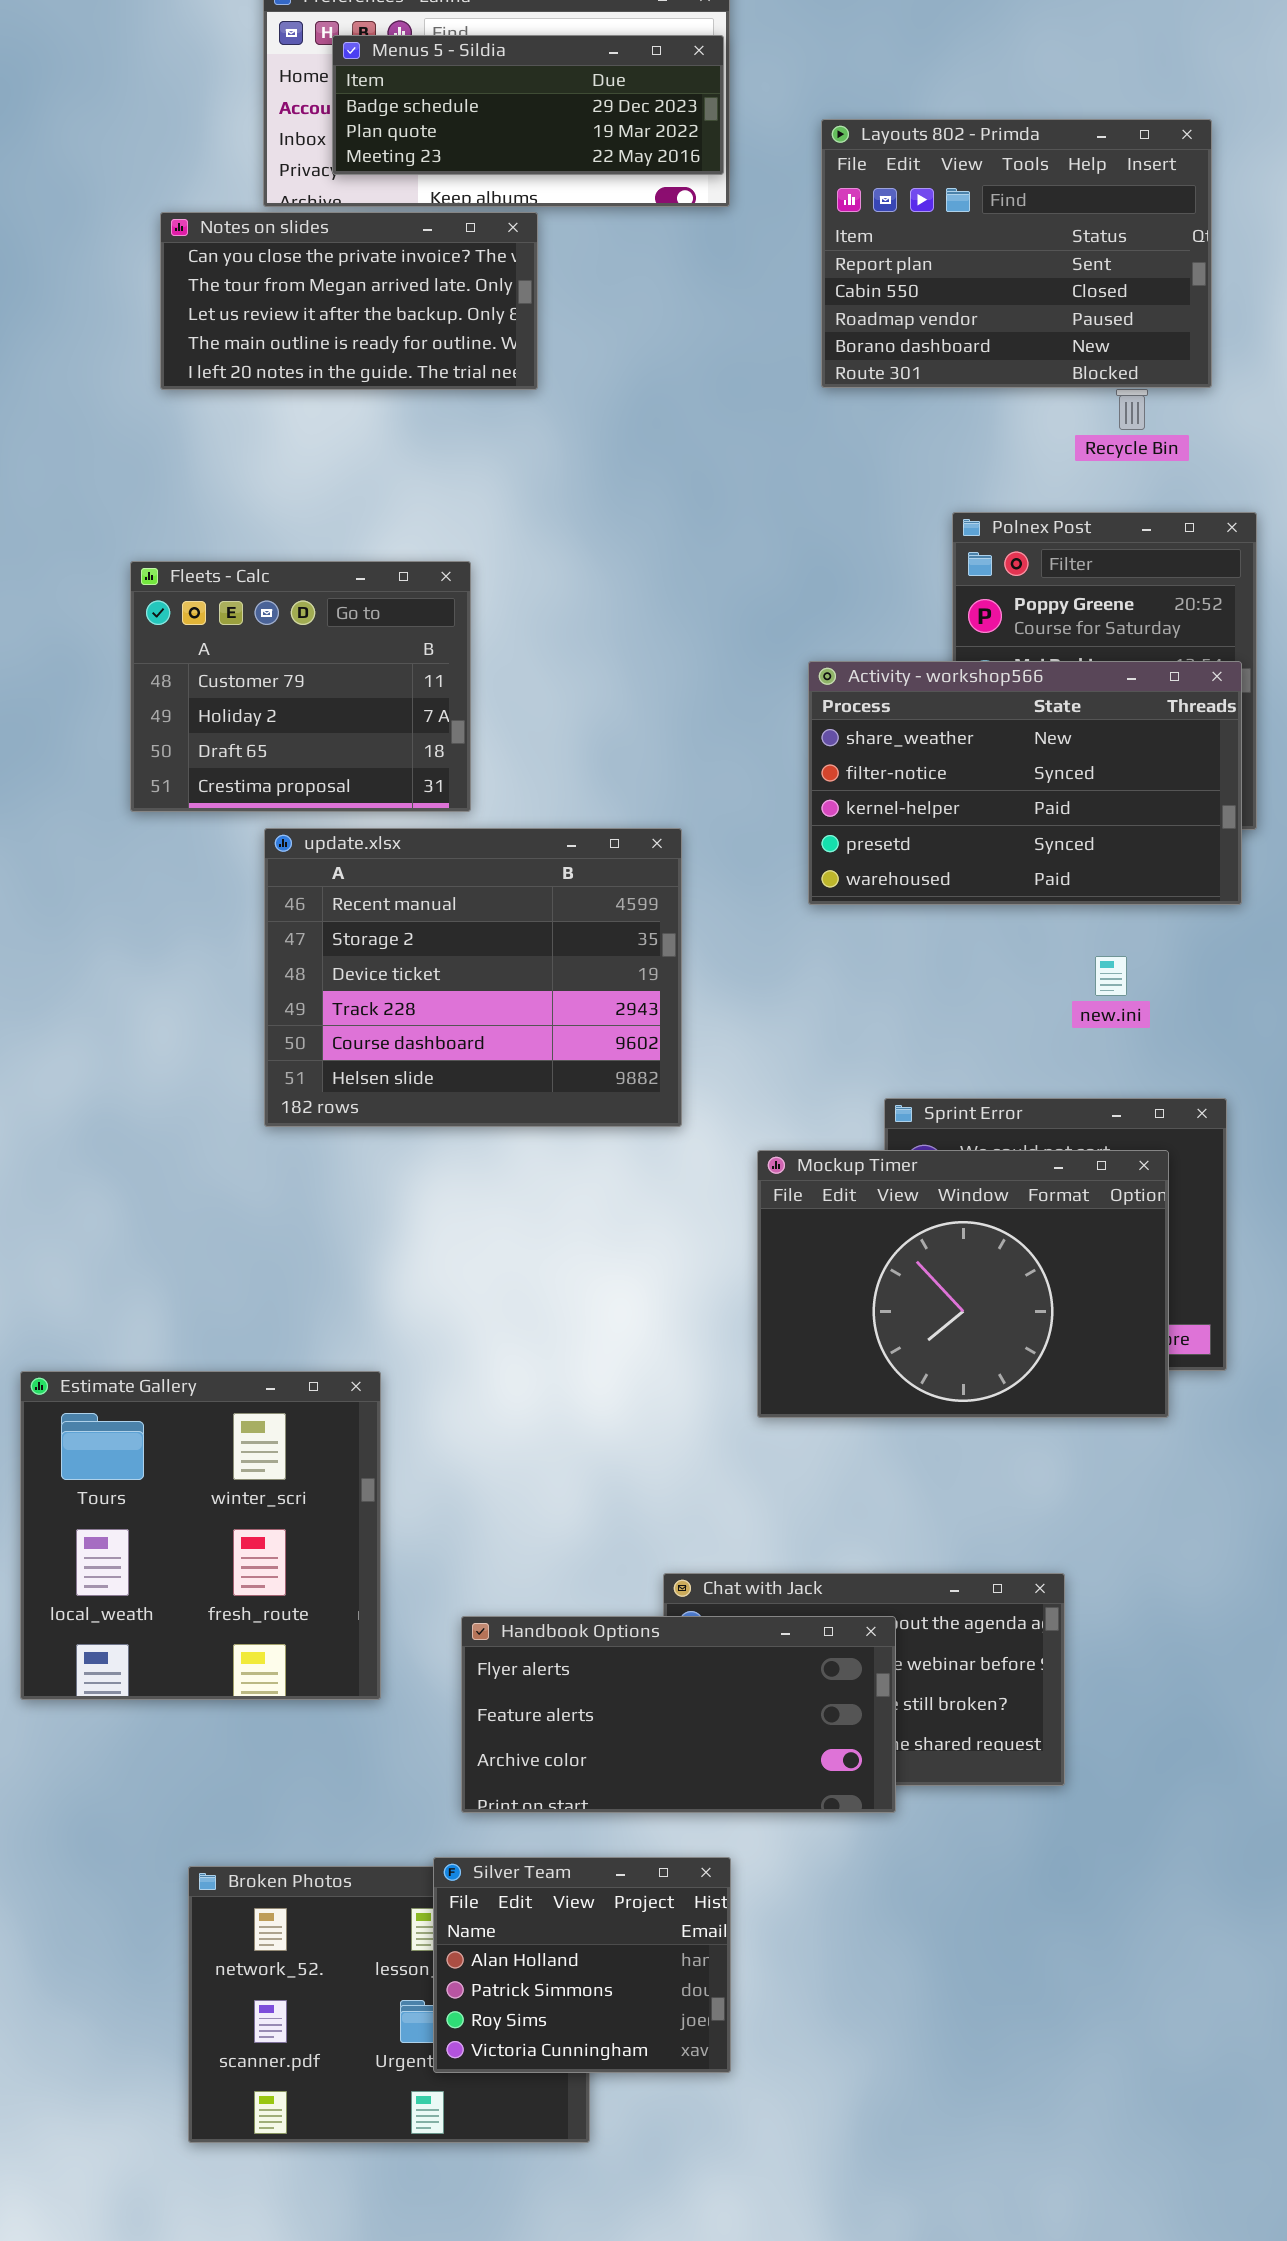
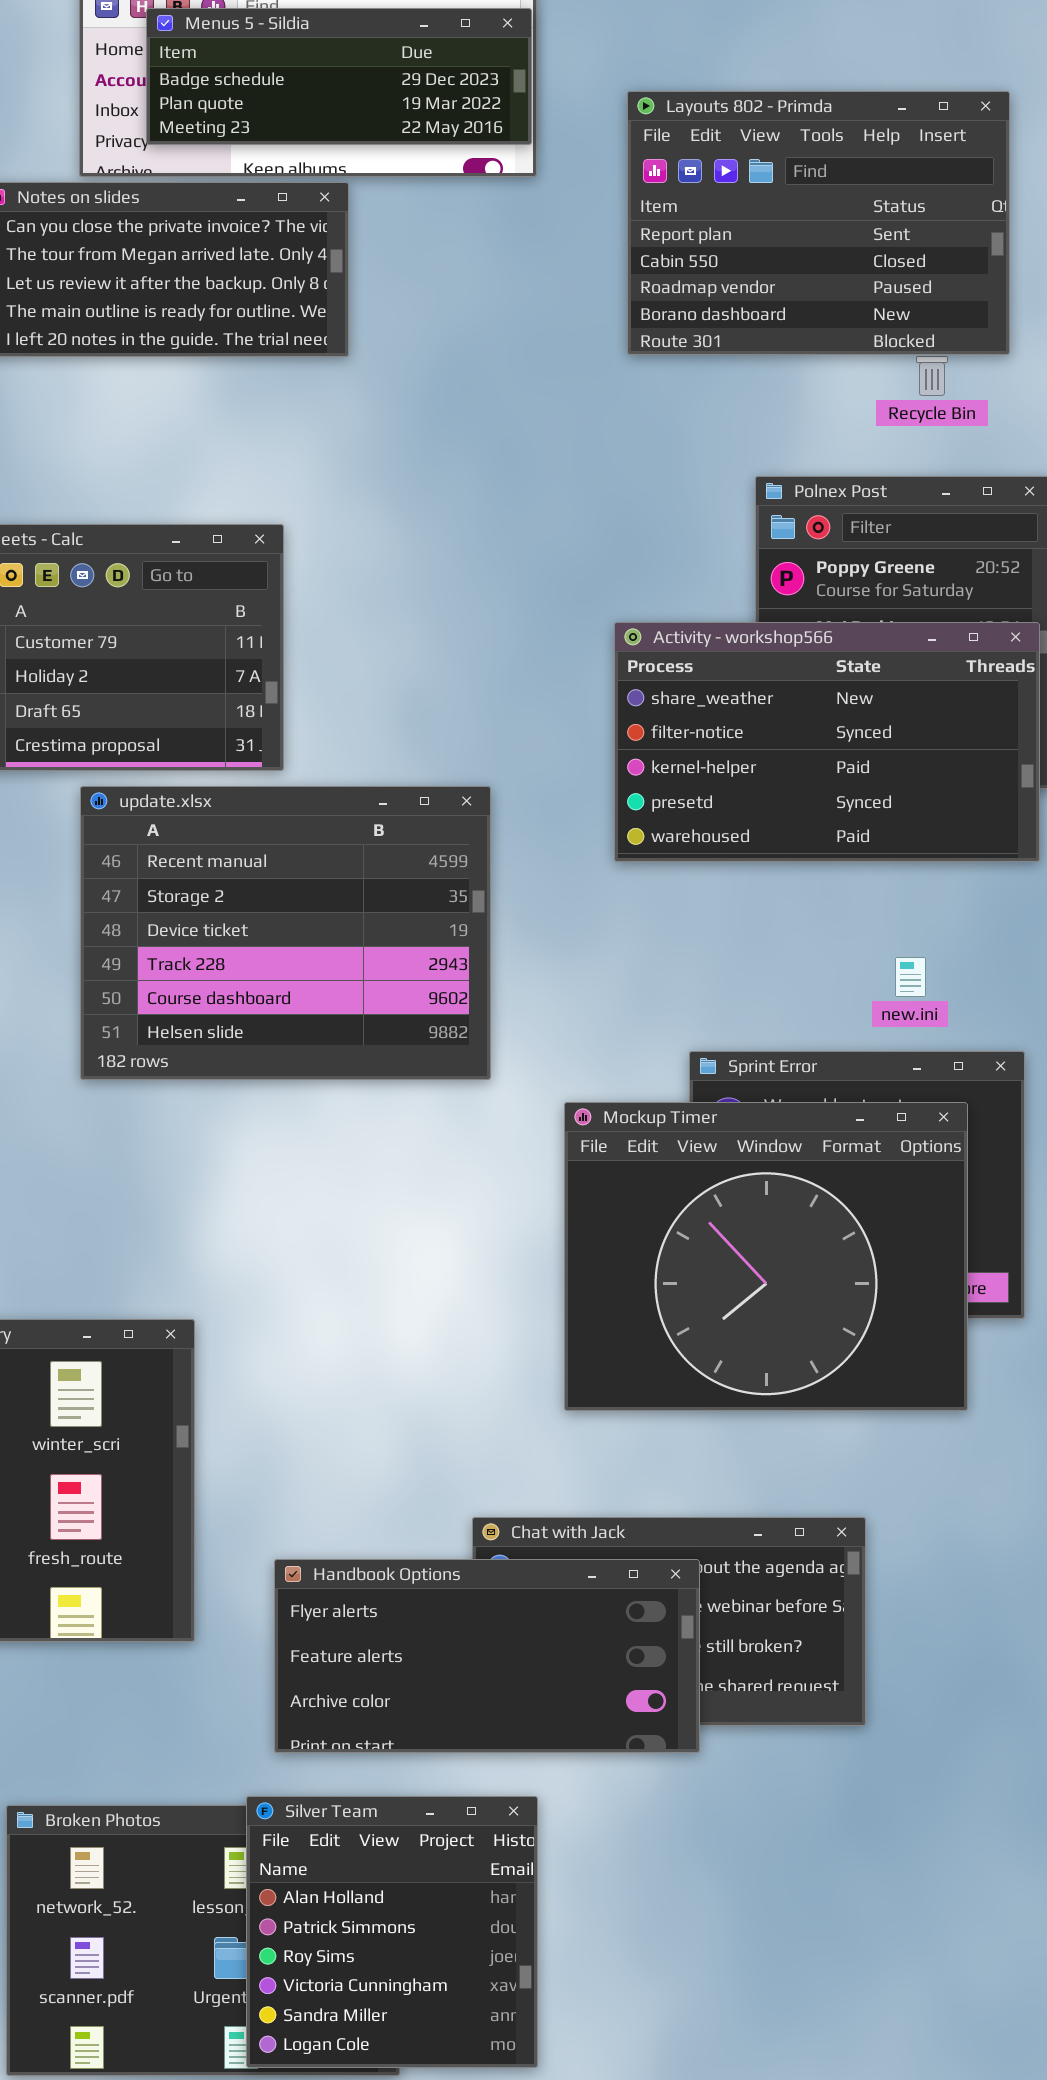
new.ini: [1095,956,1127,996] -> [895,957,926,997], moved
Mockup Timer: [757,1150,1169,1418] -> [564,1102,968,1411], resized
Silver Team: [433,1857,731,2073] -> [246,1796,538,2068], resized

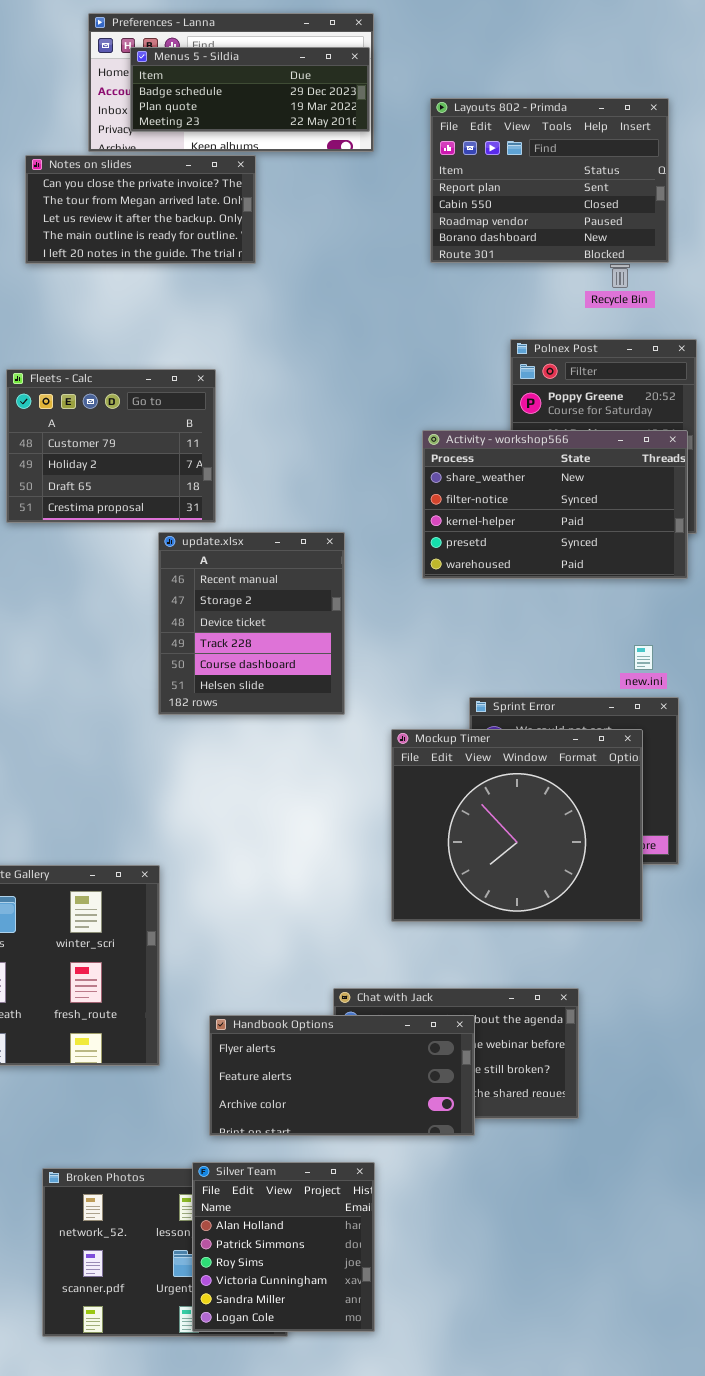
update.xlsx: [80,786,491,1080] -> [158,532,345,715], resized
new.ini: [895,957,926,997] -> [634,645,653,670], moved

